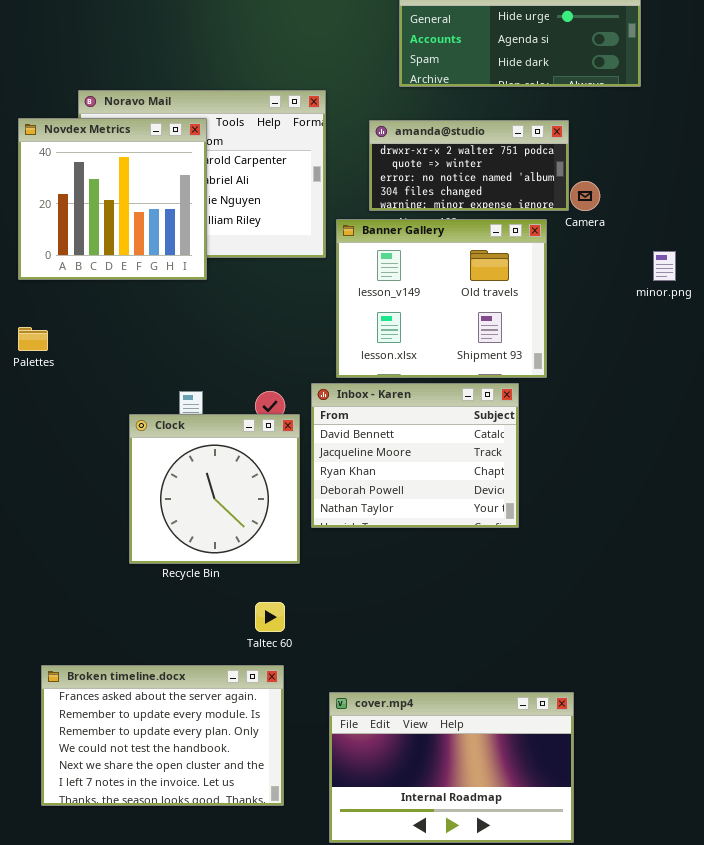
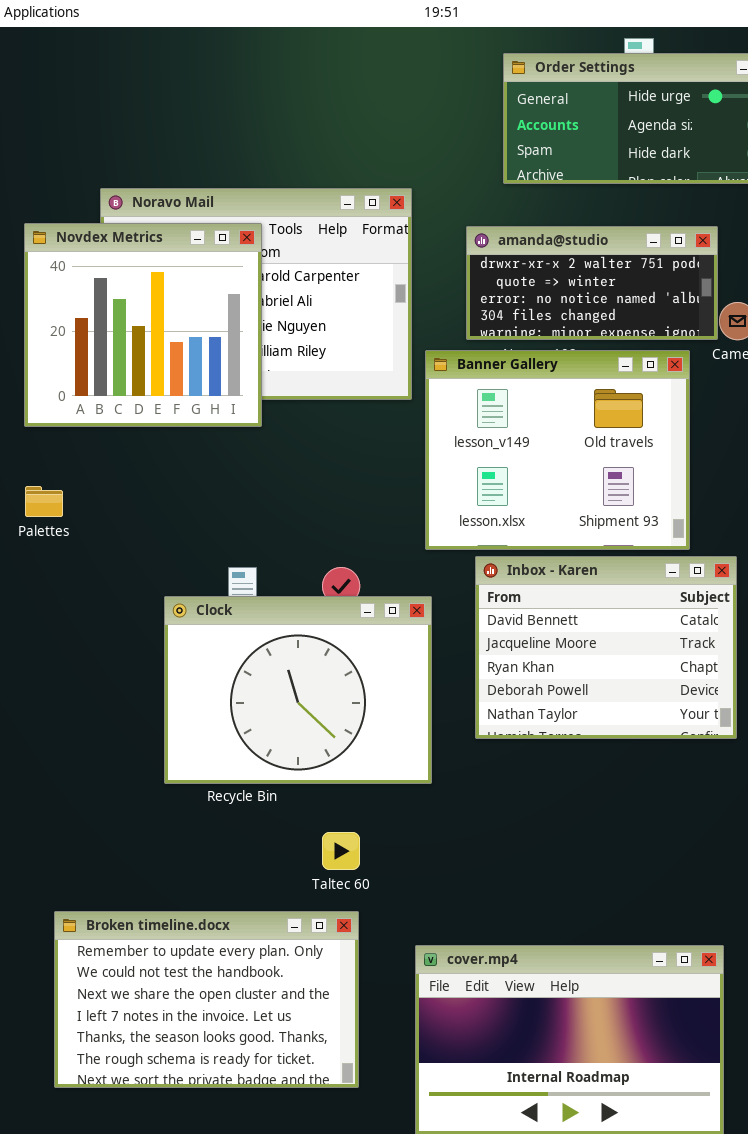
Inbox - Karen: [311,383,519,528] -> [475,556,737,739], moved
Clock: [129,414,300,564] -> [164,596,432,784], resized
Broken timeline.docx: [41,665,284,806] -> [54,911,359,1088], scrolled down 2 rows

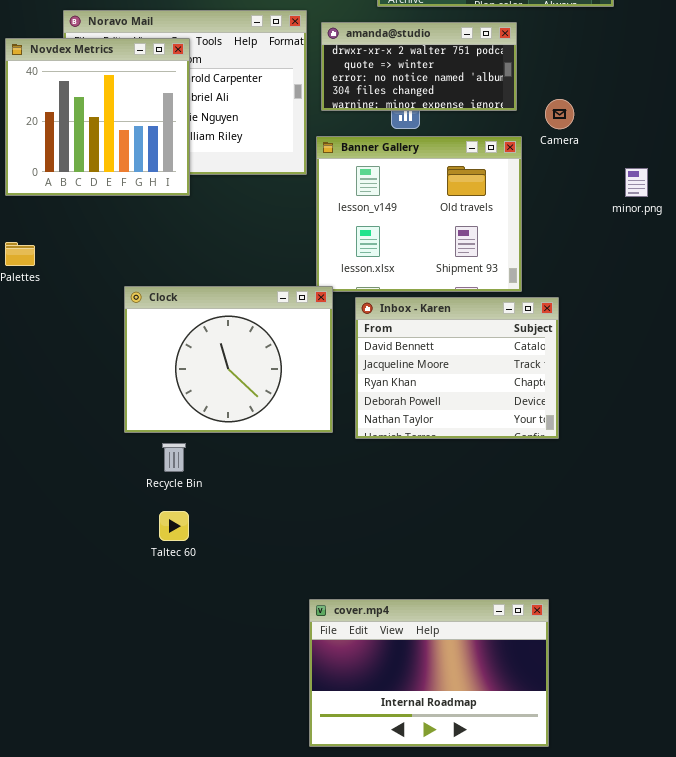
amanda@studio: [466,226,718,340] -> [321,22,517,111], moved
Clock: [164,596,432,784] -> [124,286,333,433], moved
Taltec 60: [322,832,360,870] -> [159,511,189,541], moved
Broken timeline.docx: [54,911,359,1088] -> none, closed

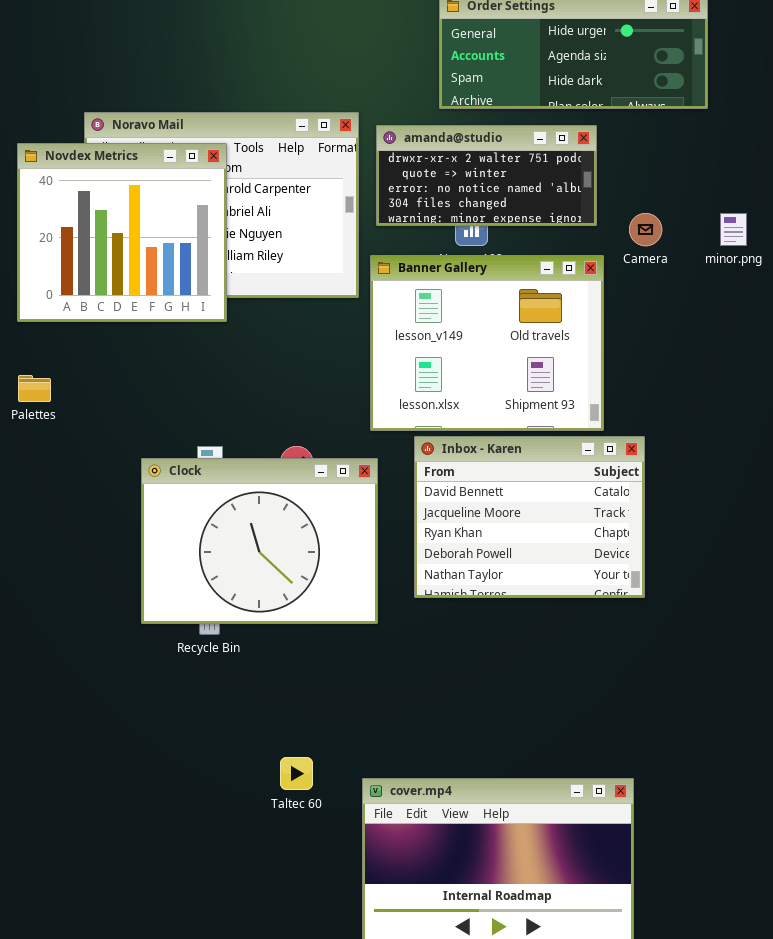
minor.png: [625,168,648,197] -> [720,213,747,246], moved
Clock: [124,286,333,433] -> [141,458,378,624], moved
Taltec 60: [159,511,189,541] -> [280,757,313,790], moved

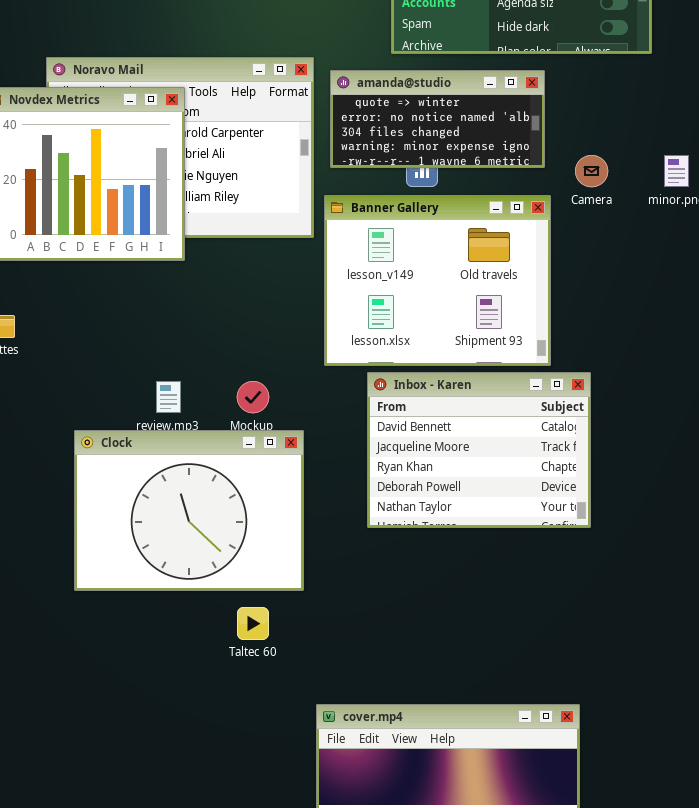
amanda@studio: [376,125,597,226] -> [330,70,545,168], scrolled down 1 row
Clock: [141,458,378,624] -> [74,430,304,591], moved
Taltec 60: [280,757,313,790] -> [237,607,269,640], moved

